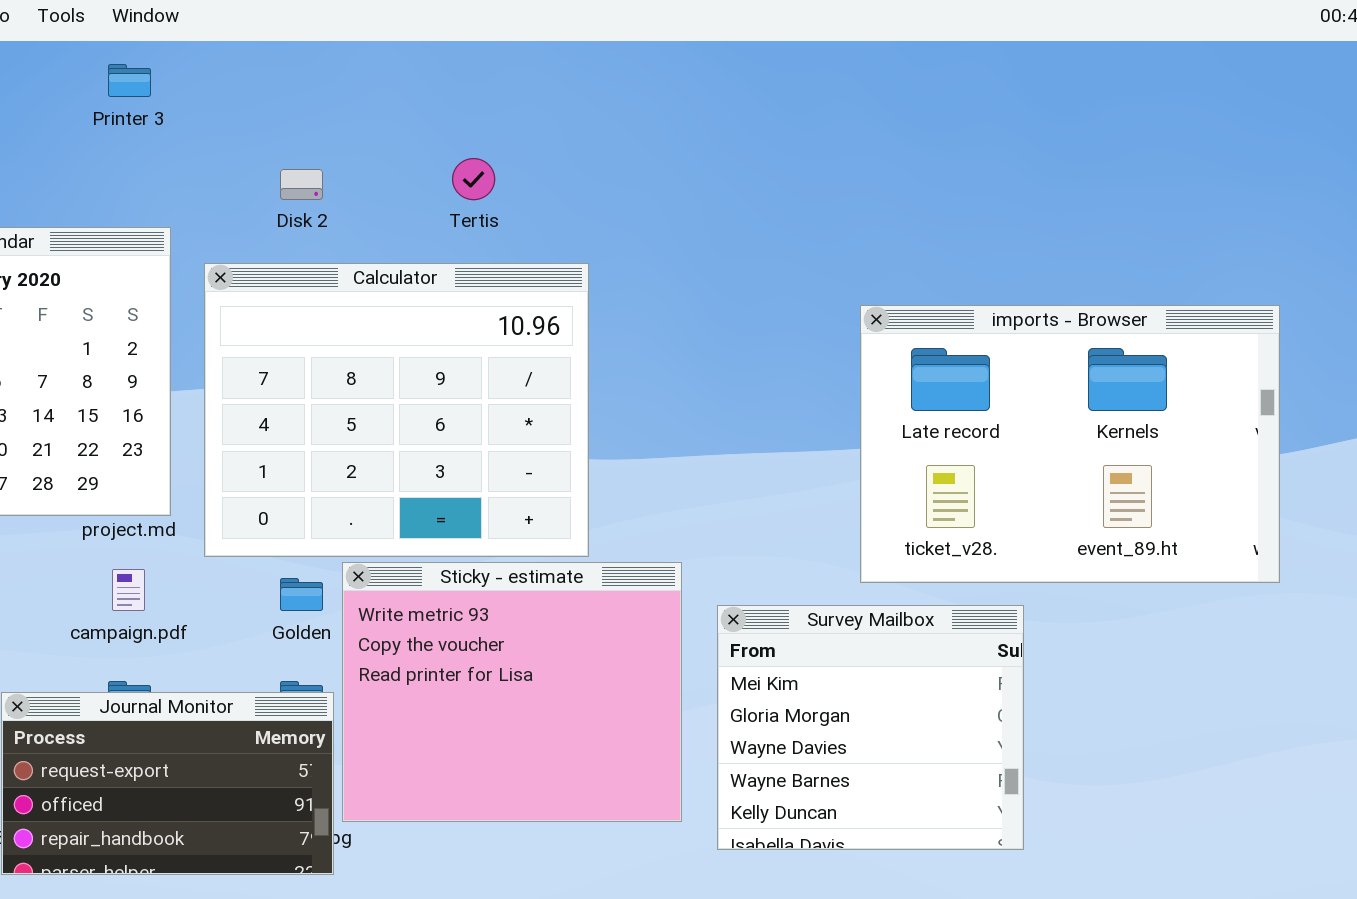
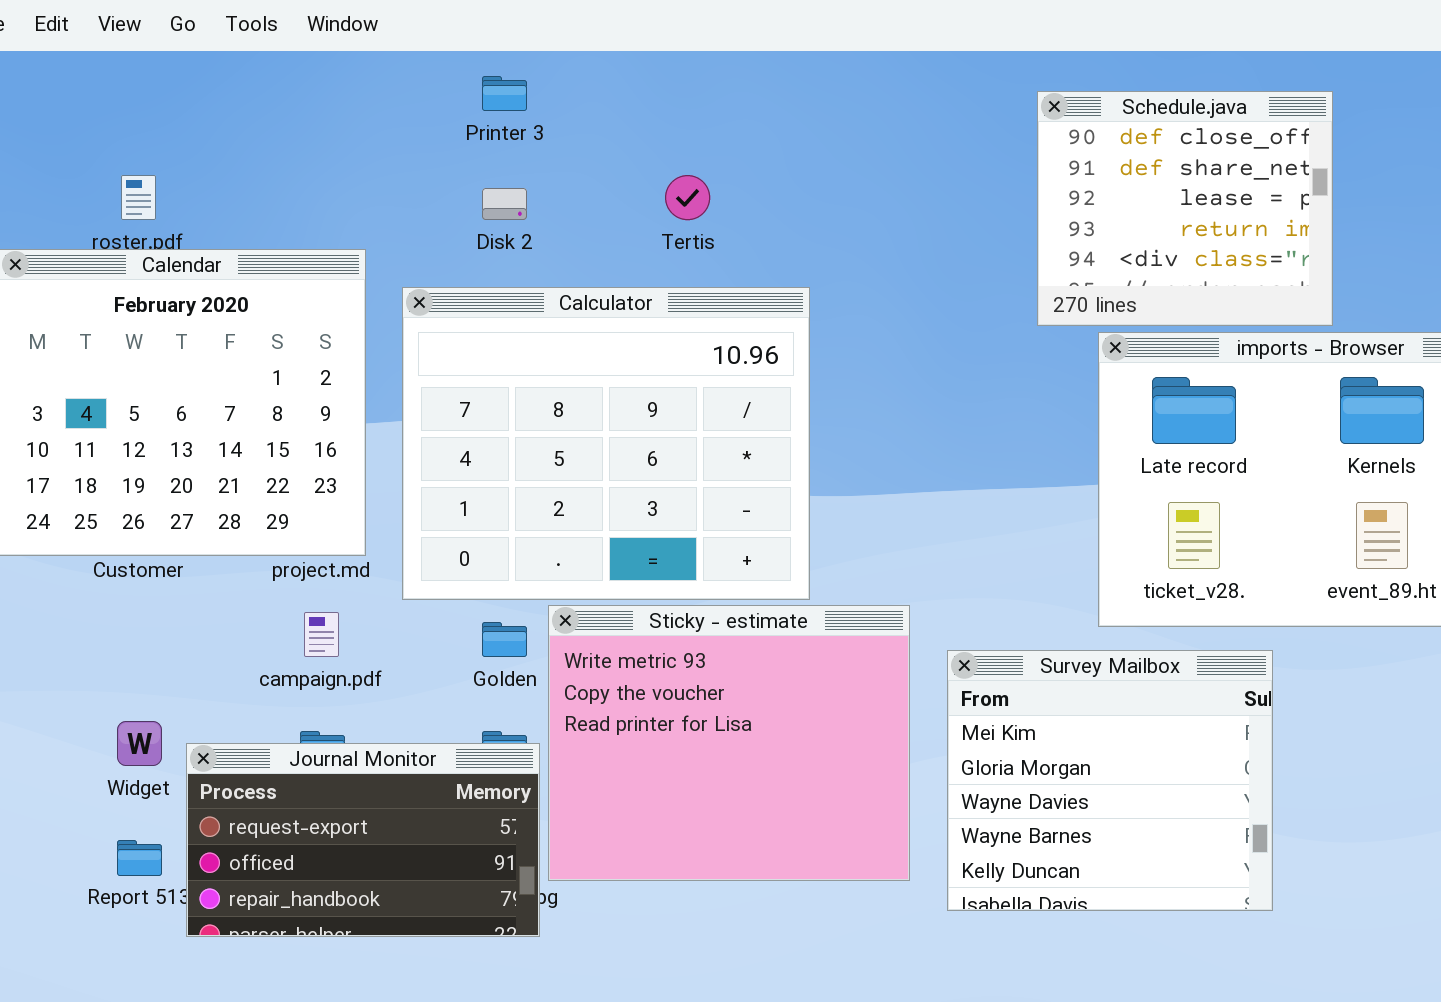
Printer 3: [108,64,151,97] -> [482,76,527,111], moved
Schedule.java: none -> [1037,91,1333,326], opened

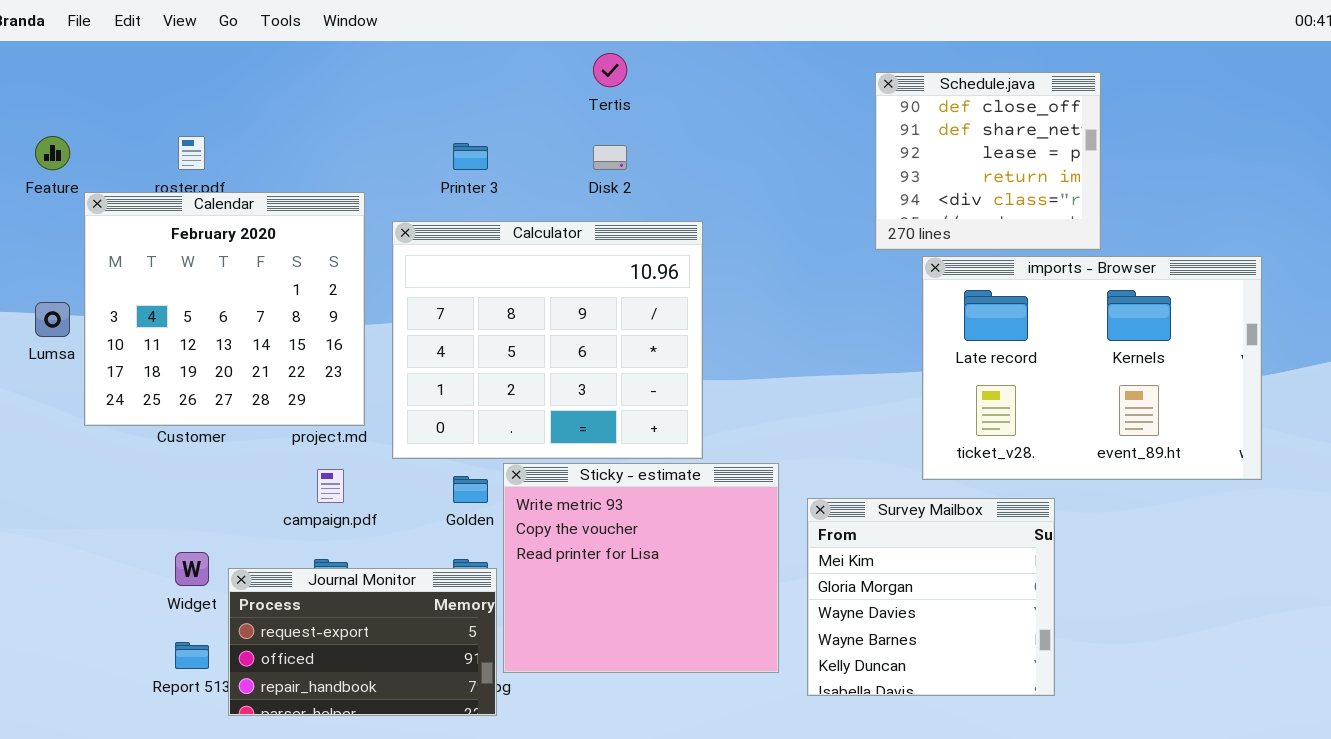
Printer 3: [482,76,527,111] -> [453,143,488,170], moved
Tertis: [665,175,710,220] -> [593,53,627,87], moved
Disk 2: [482,188,527,220] -> [593,145,627,170], moved

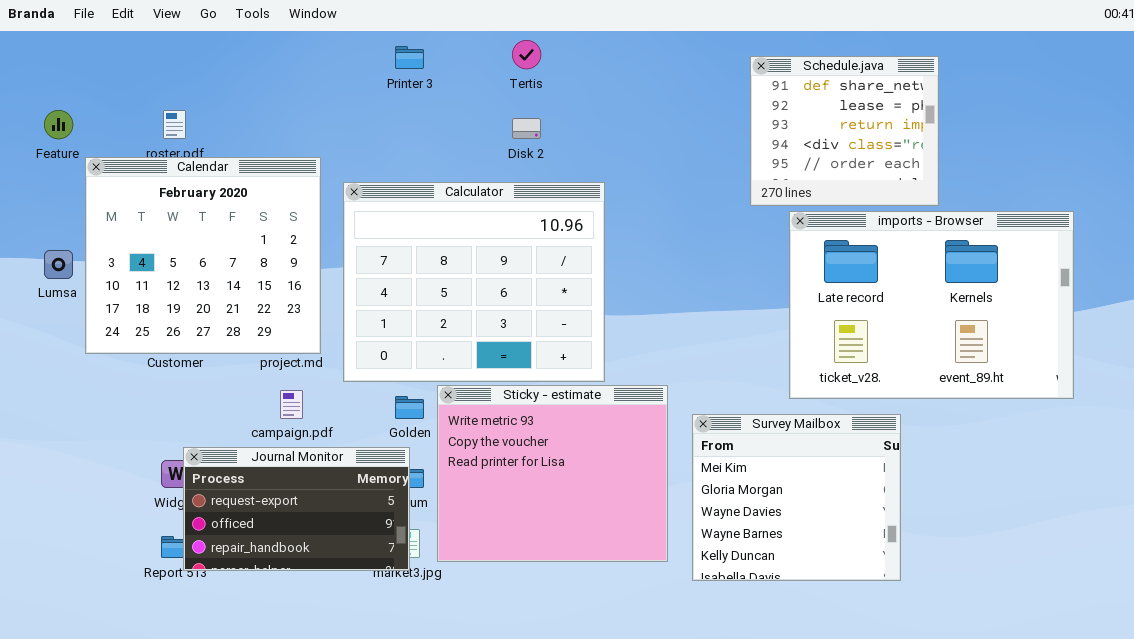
Schedule.java: [875,72,1101,250] -> [750,56,939,206], scrolled down 1 row
Printer 3: [453,143,488,170] -> [395,46,424,69], moved
Journal Monitor: [228,568,497,716] -> [183,447,410,571], moved

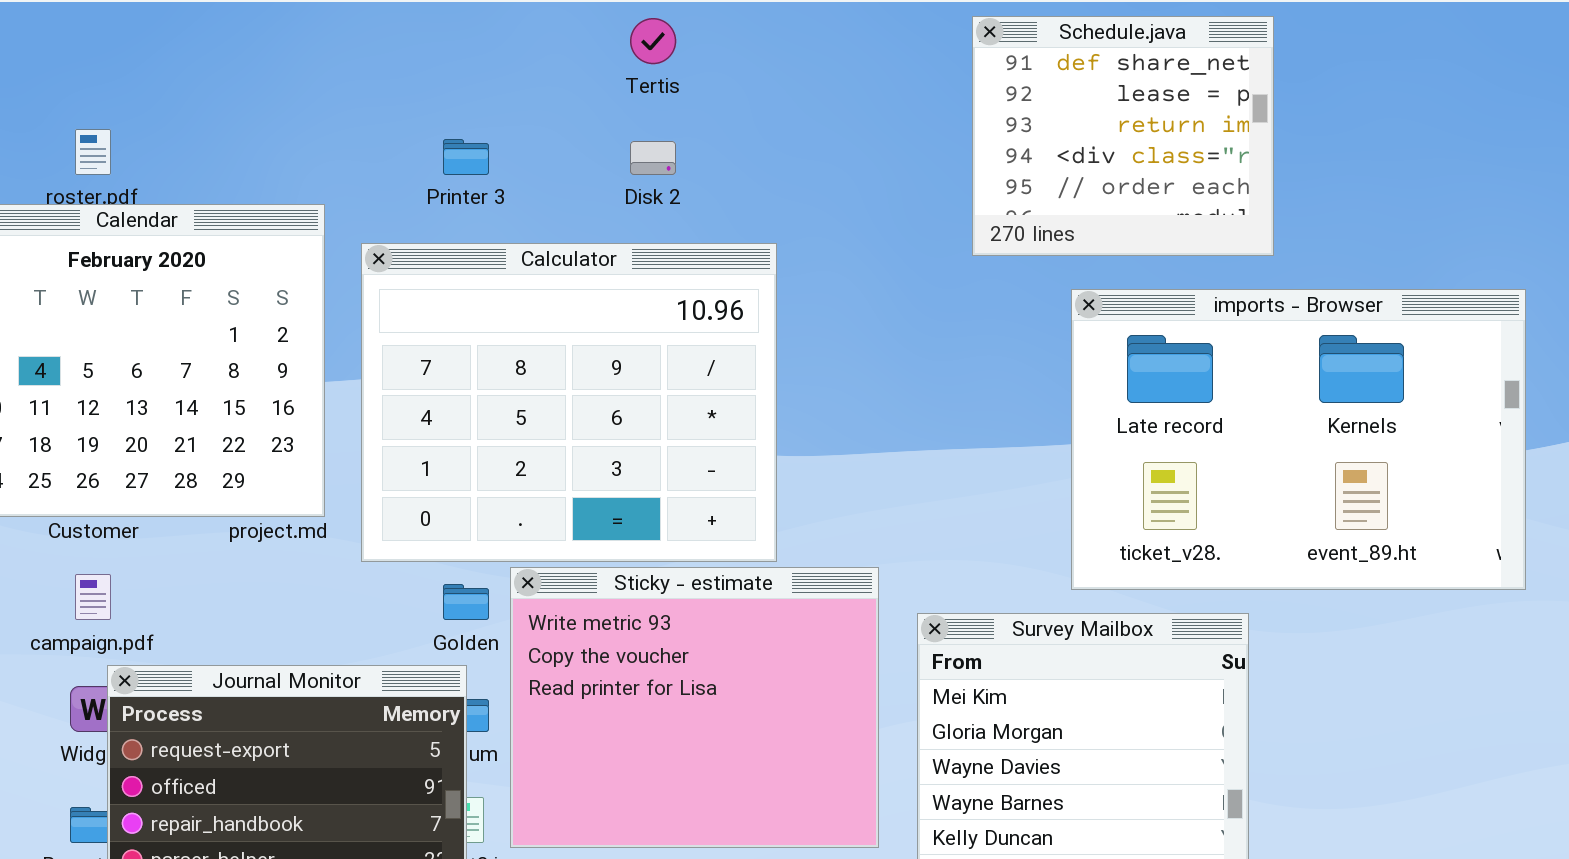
Printer 3: [395,46,424,69] -> [443,139,489,175], moved
Schedule.java: [750,56,939,206] -> [972,16,1274,256], moved
campaign.pdf: [280,390,303,419] -> [75,574,111,620], moved

